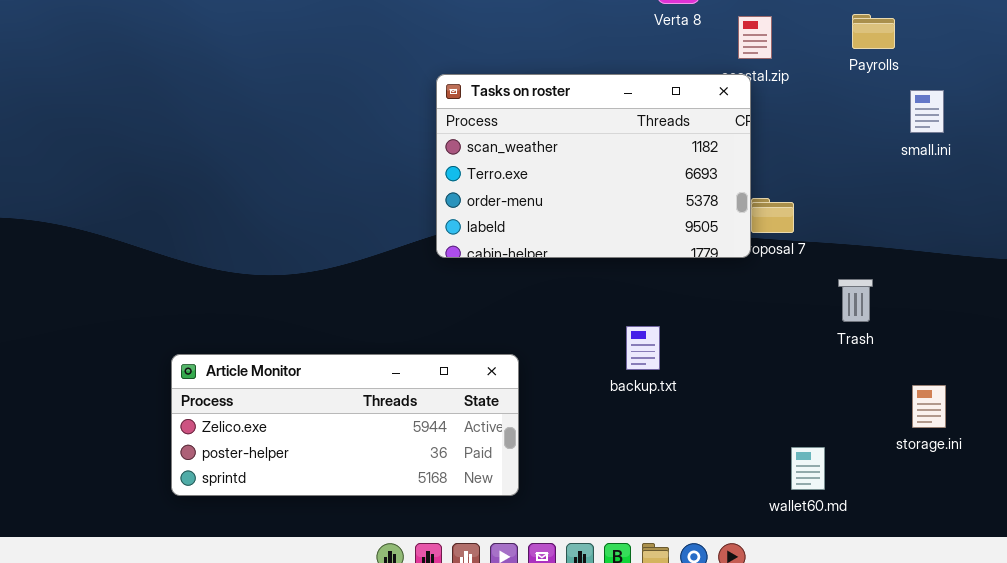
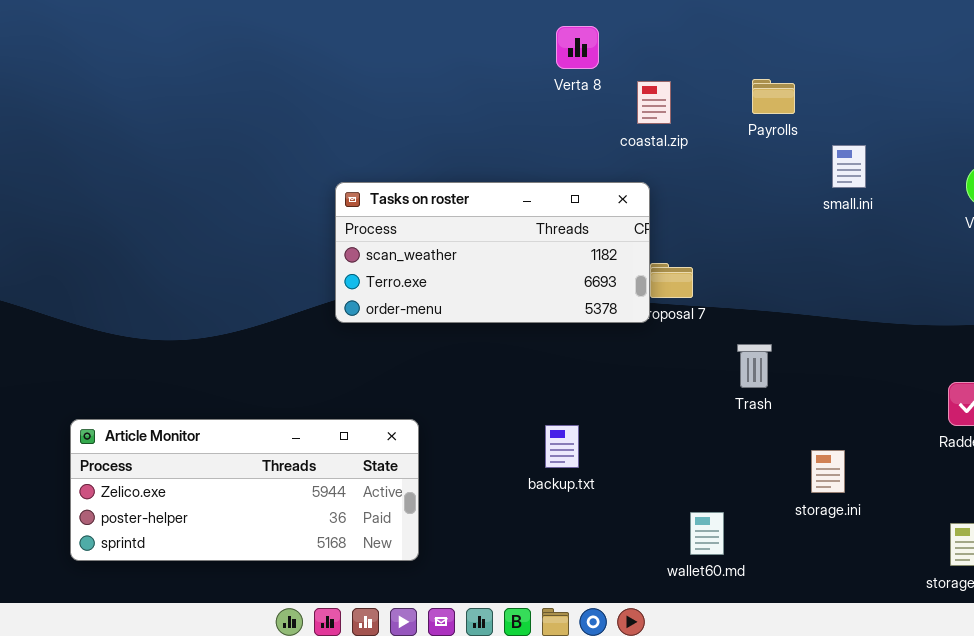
Tasks on roster: [436,74,751,258] -> [335,182,650,323], resized
small.ini: [910,90,944,133] -> [832,145,866,188], moved
backup.txt: [626,326,660,370] -> [545,425,579,468], moved

